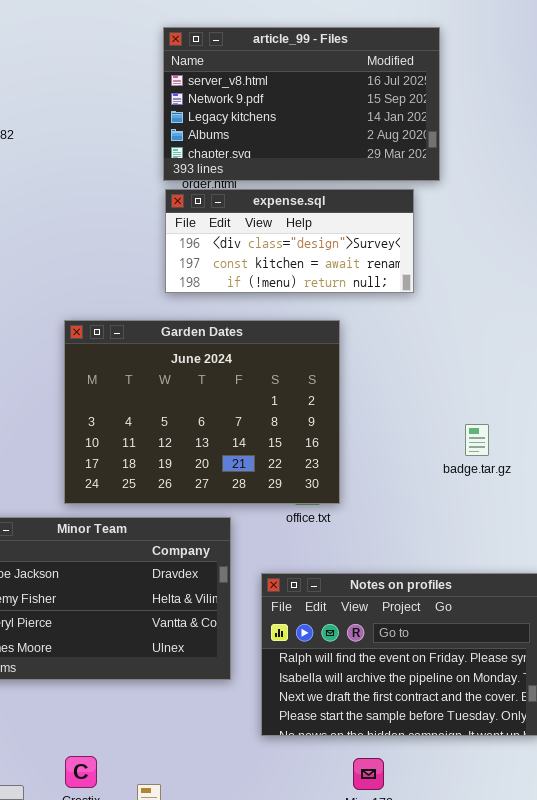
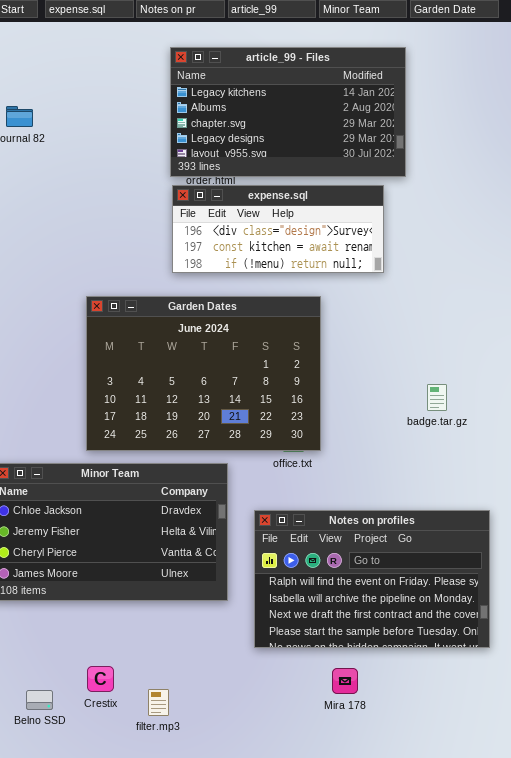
article_99 - Files: [163,27,440,181] -> [170,47,406,177], scrolled down 2 rows

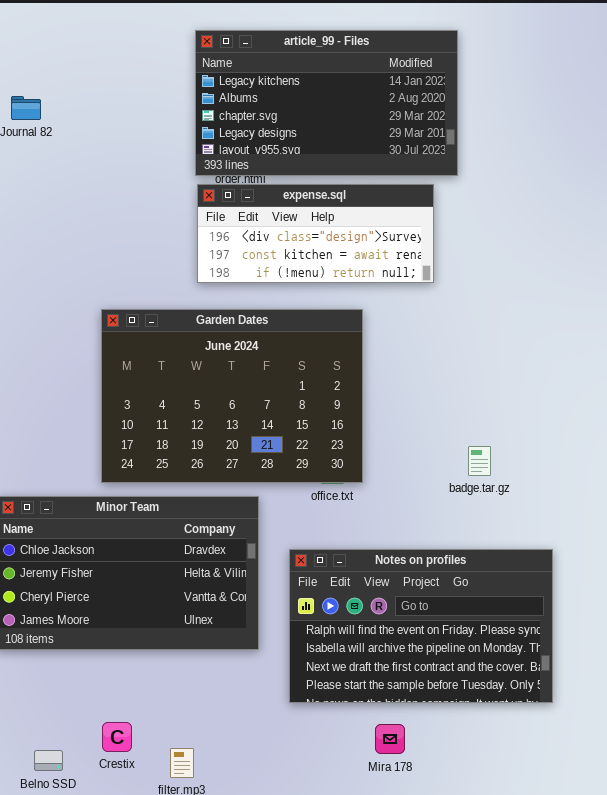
badge.tar.gz: [427,384,447,411] -> [468,446,491,476], moved

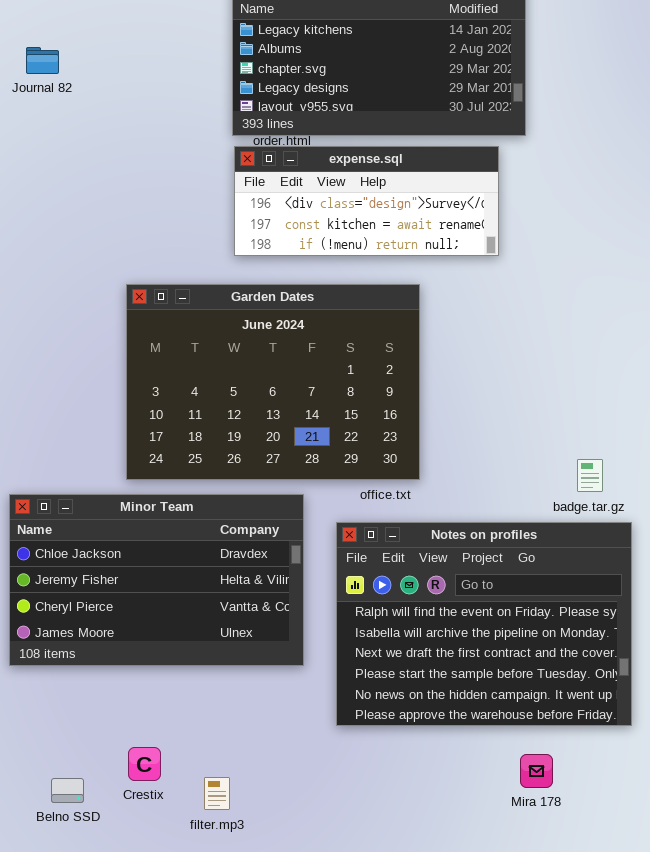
badge.tar.gz: [468,446,491,476] -> [577,459,603,492], moved
Notes on profiles: [289,549,553,703] -> [336,522,632,726], resized
Mira 178: [375,724,405,754] -> [520,754,553,788], moved

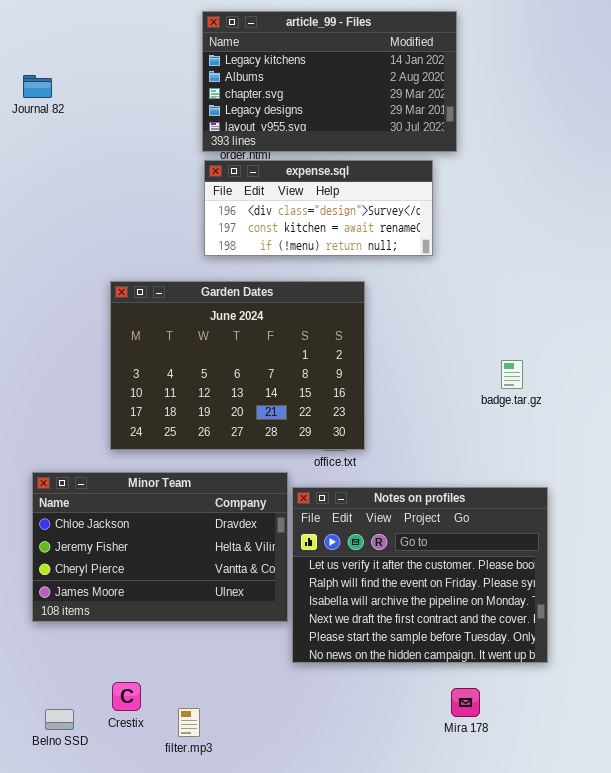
badge.tar.gz: [577,459,603,492] -> [501,360,523,389], moved
Minor Team: [9,494,304,666] -> [32,472,288,622], moved
Notes on profiles: [336,522,632,726] -> [292,487,548,663], scrolled up 1 row

